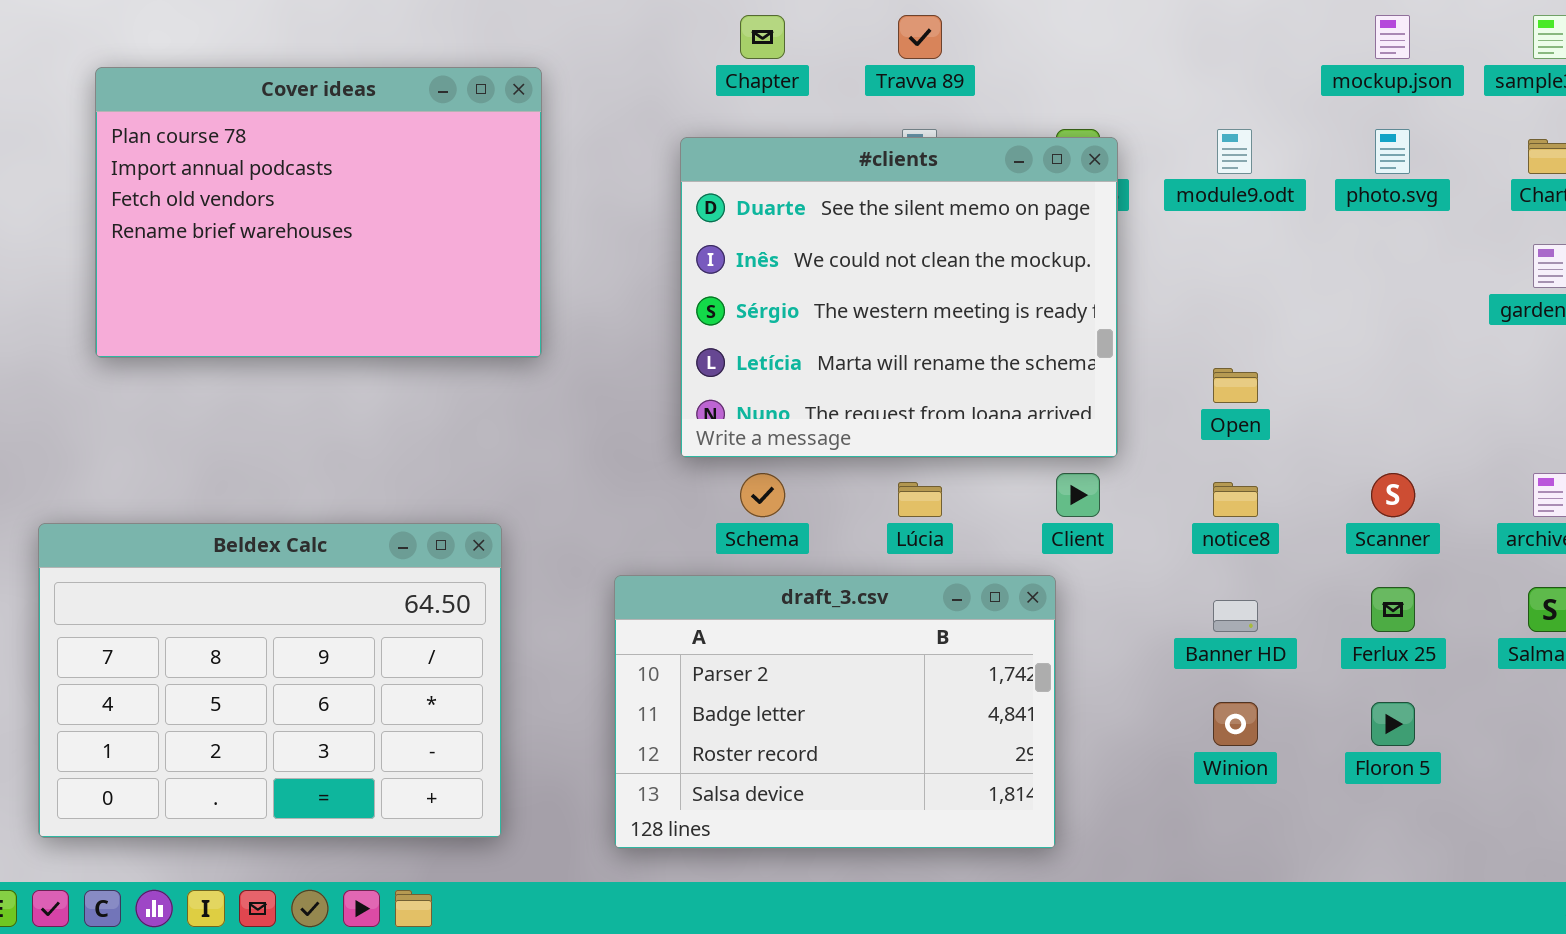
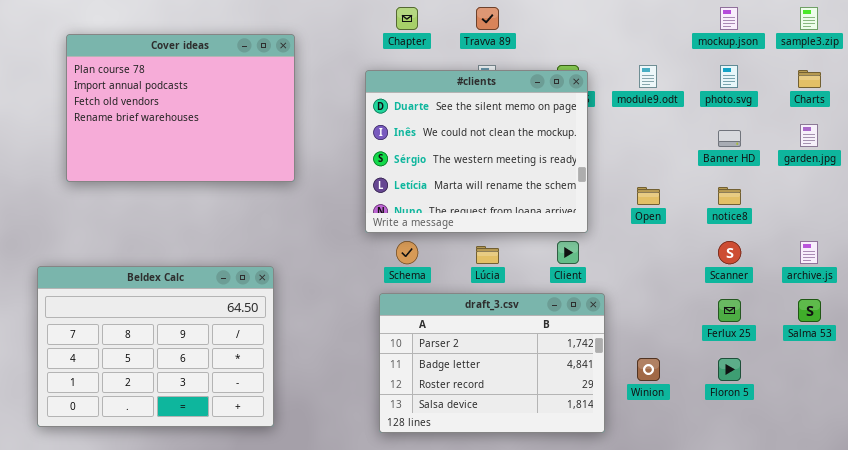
notice8: [1213,482,1258,517] -> [718,187,741,205], moved
draft_3.csv: [614,575,1056,849] -> [379,293,605,433], moved
Banner HD: [1213,600,1258,632] -> [718,130,741,147], moved

